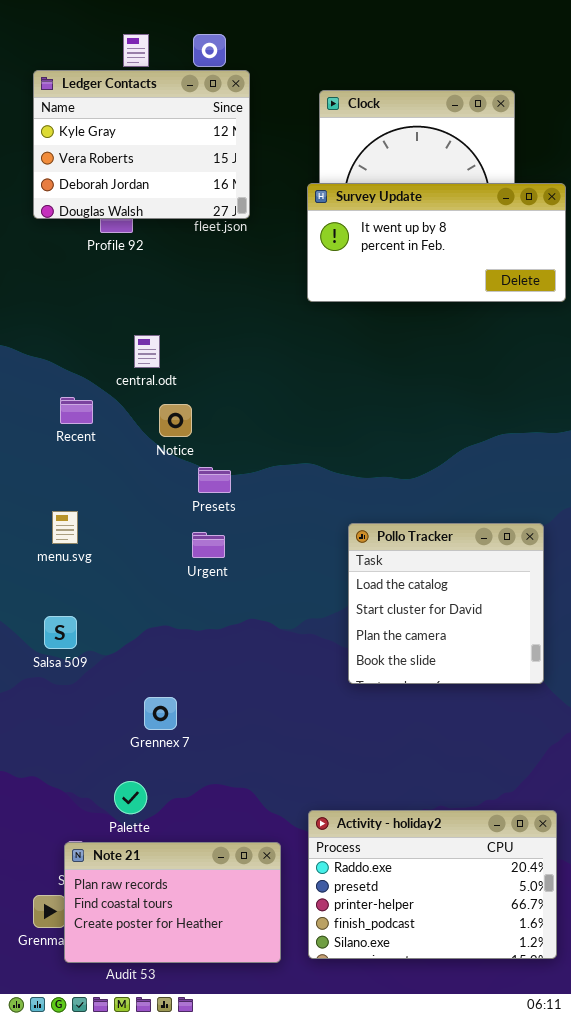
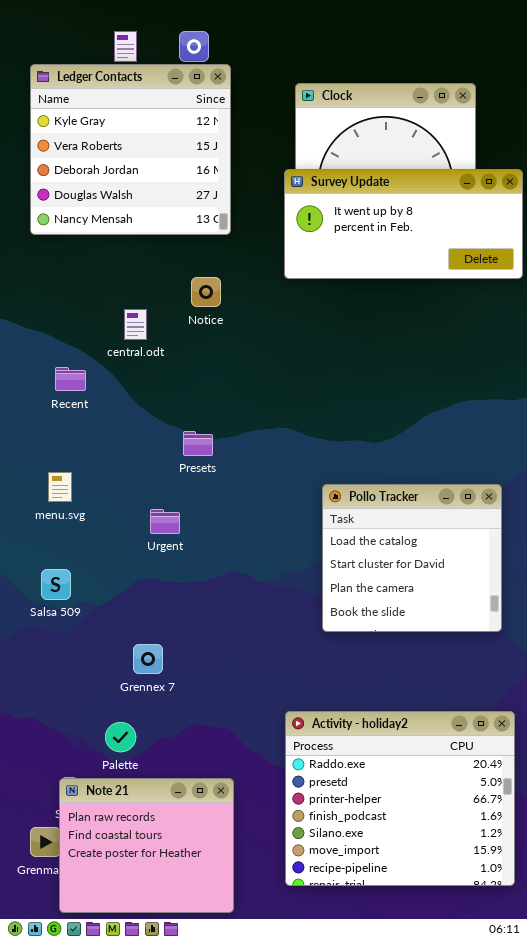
Ledger Contacts: [33,70,250,219] -> [30,64,231,235], resized
Notice: [159,404,192,437] -> [191,277,221,307], moved
Urgent: [192,532,225,558] -> [150,509,180,534], moved
Activity - holiday2: [308,810,557,959] -> [285,711,515,886], resized
Note 21: [64,842,281,963] -> [59,778,234,913], resized

